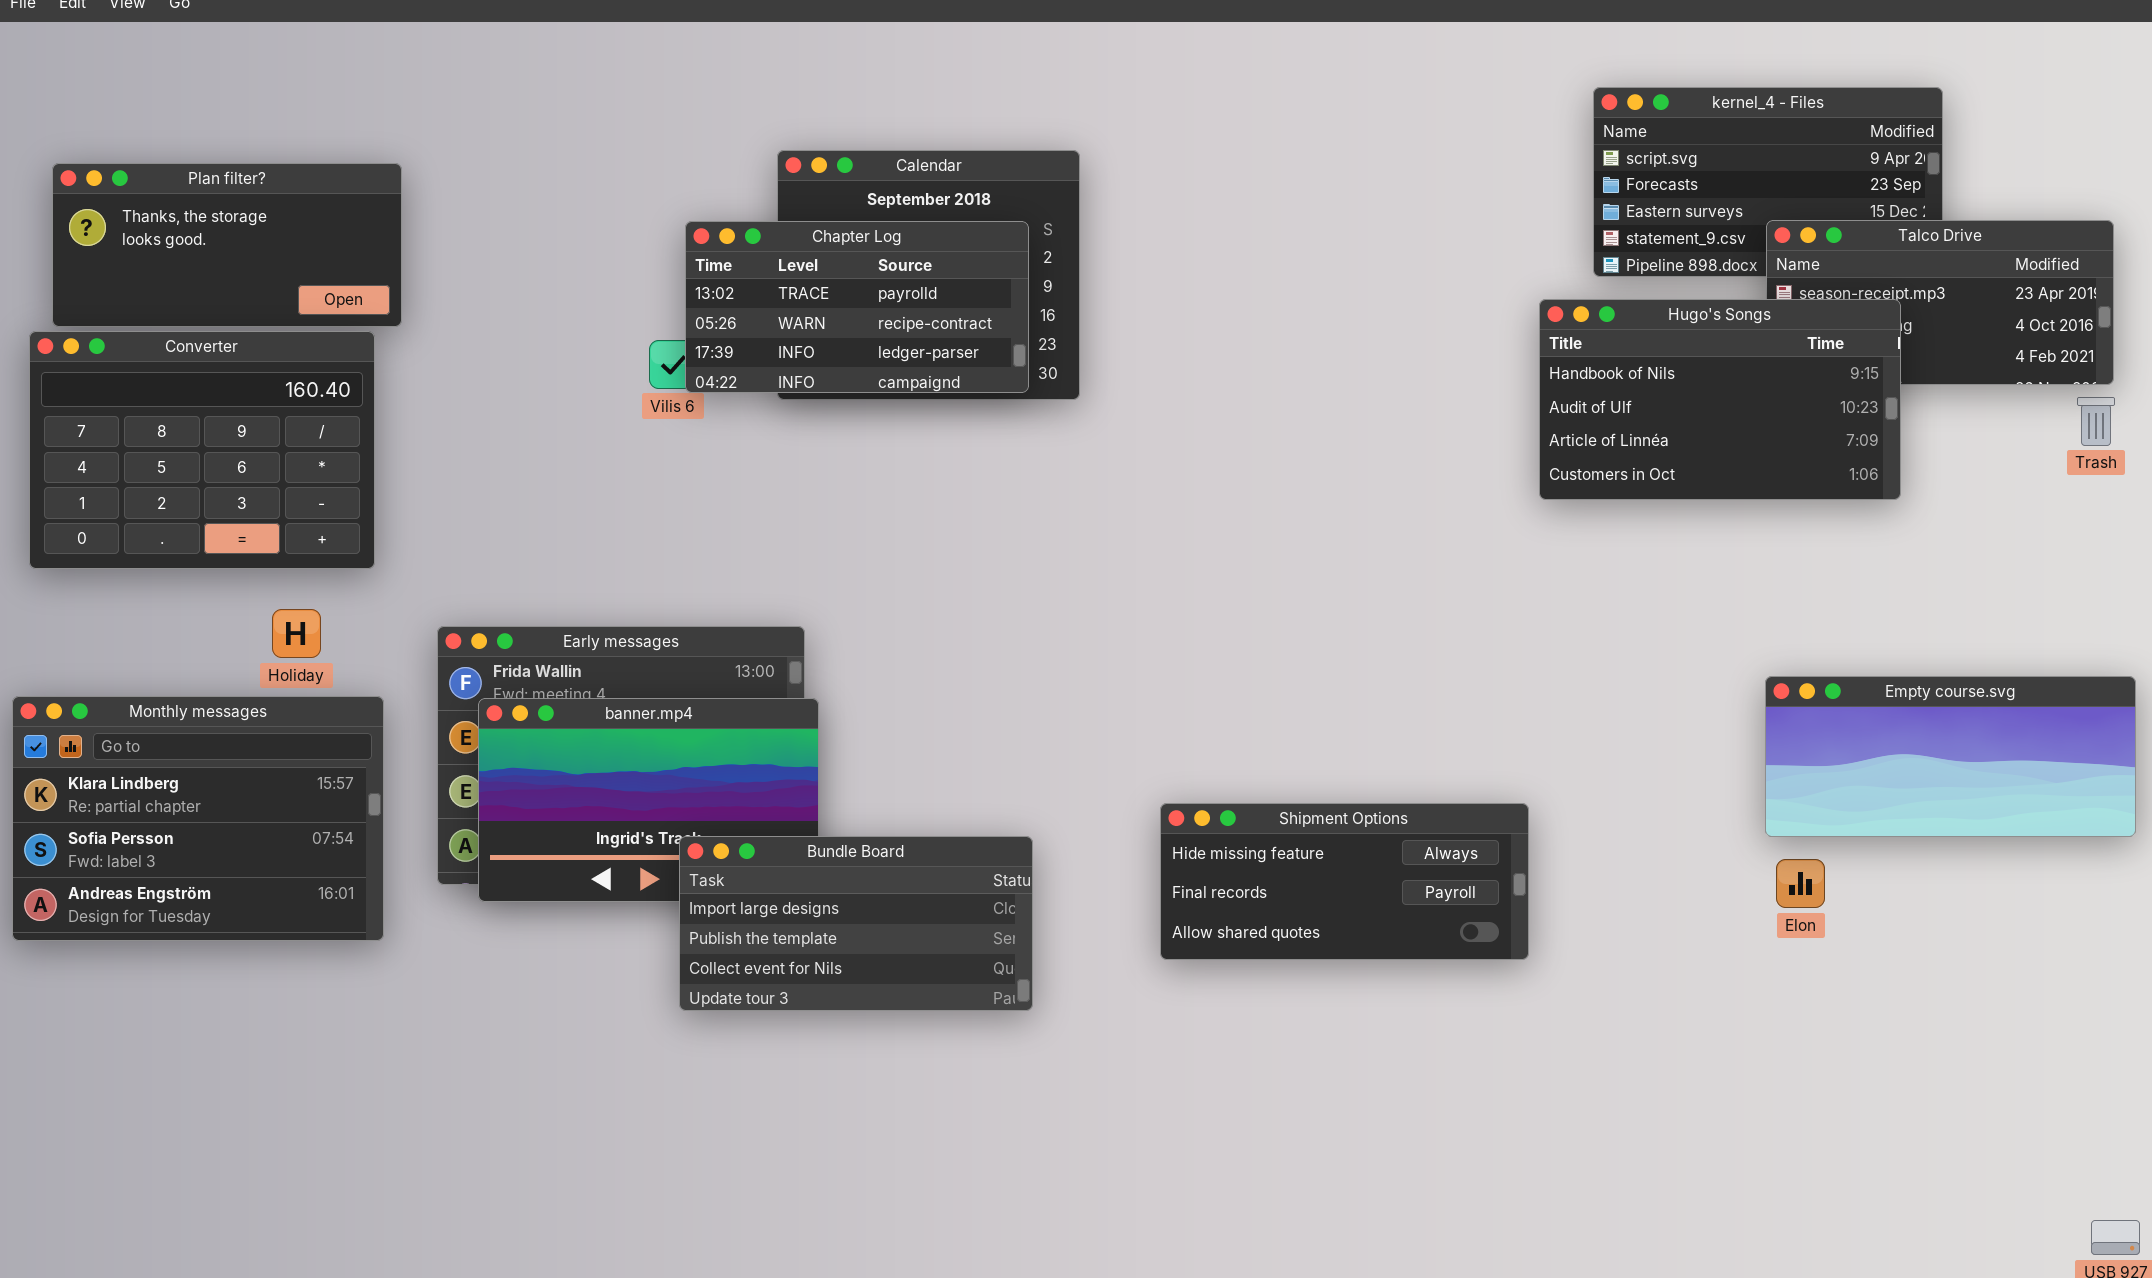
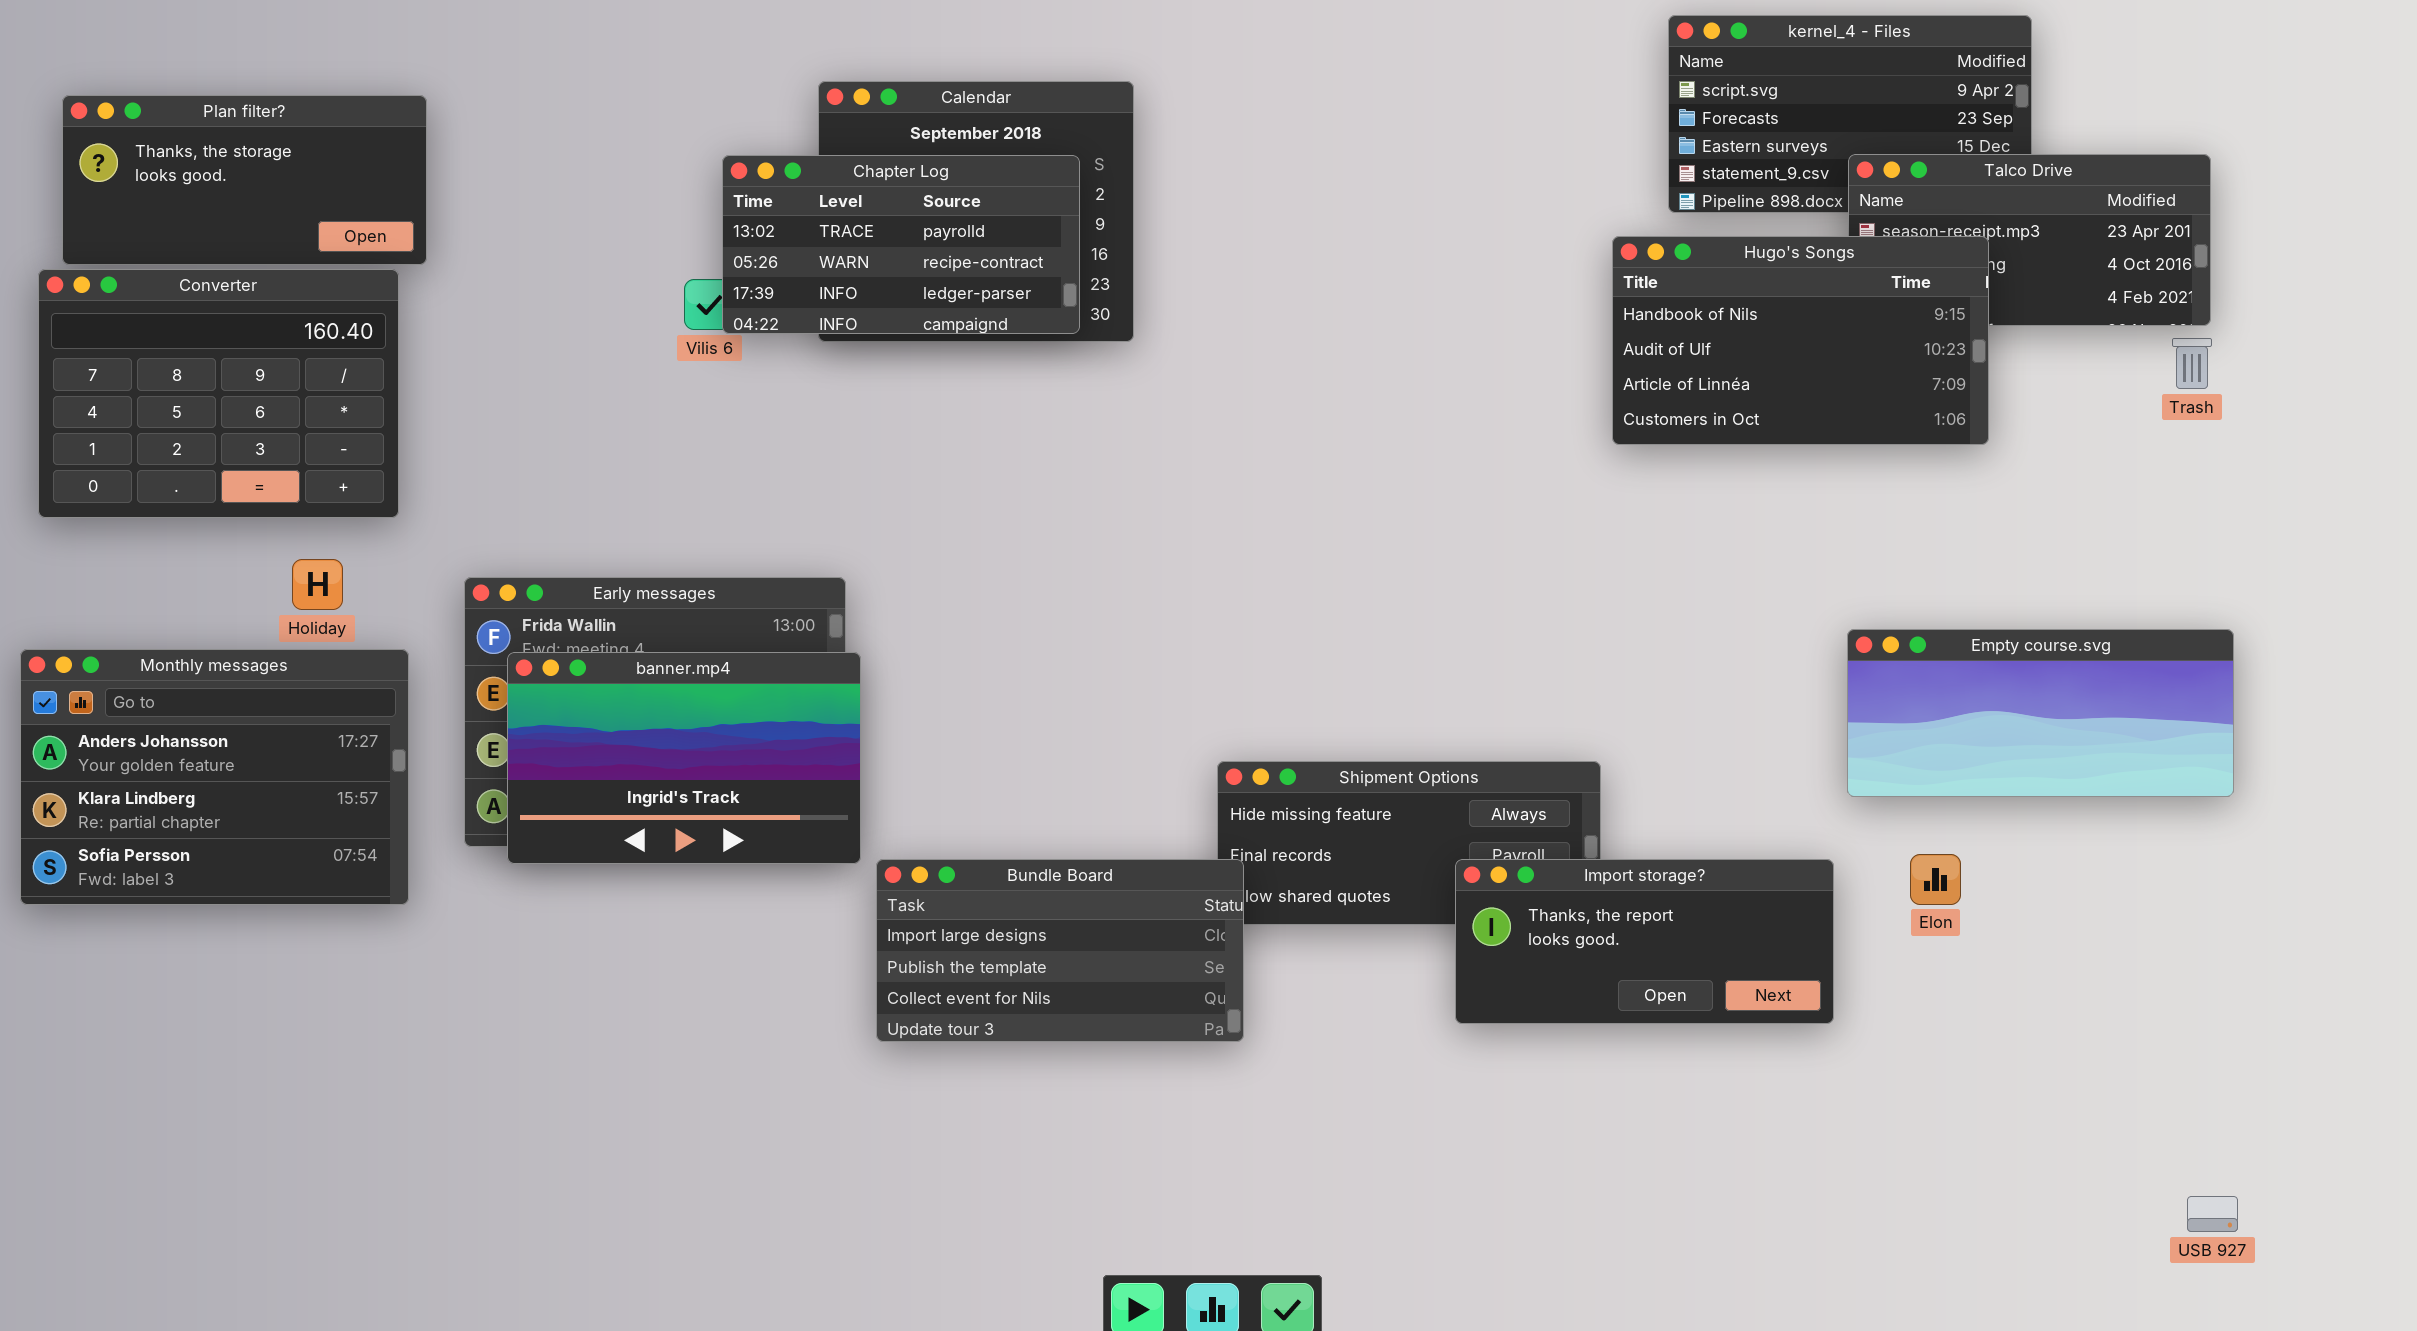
Monthly messages: [12,696,384,941] -> [20,649,409,905], scrolled up 1 row
Bundle Board: [679,836,1033,1011] -> [876,859,1244,1042], moved
Elon: [1776,859,1825,908] -> [1910,854,1961,905], moved
Import storage?: none -> [1455,859,1834,1024], opened

